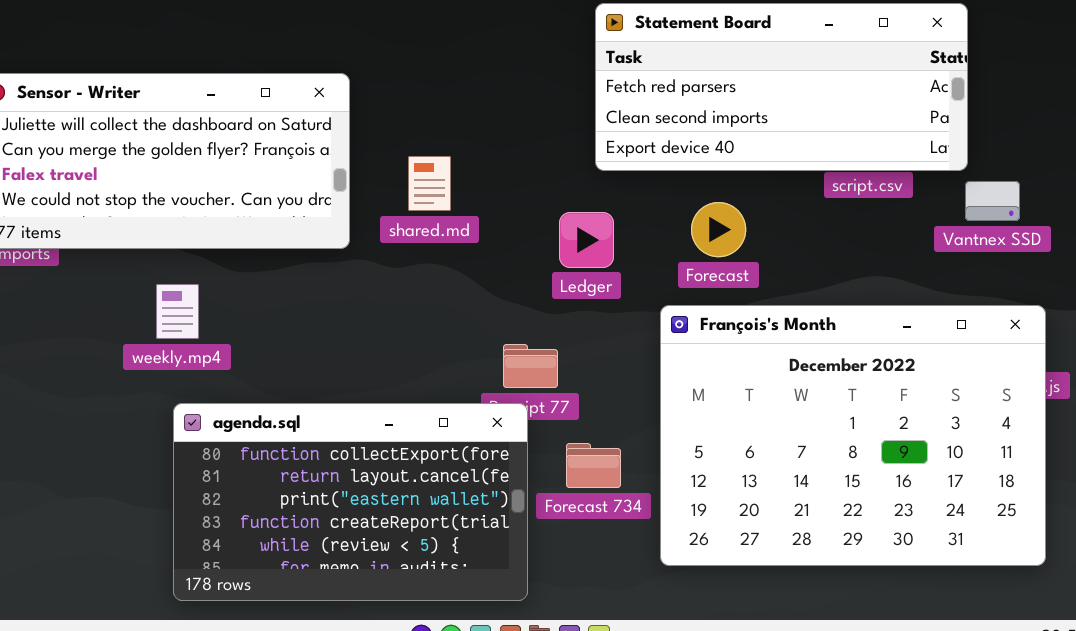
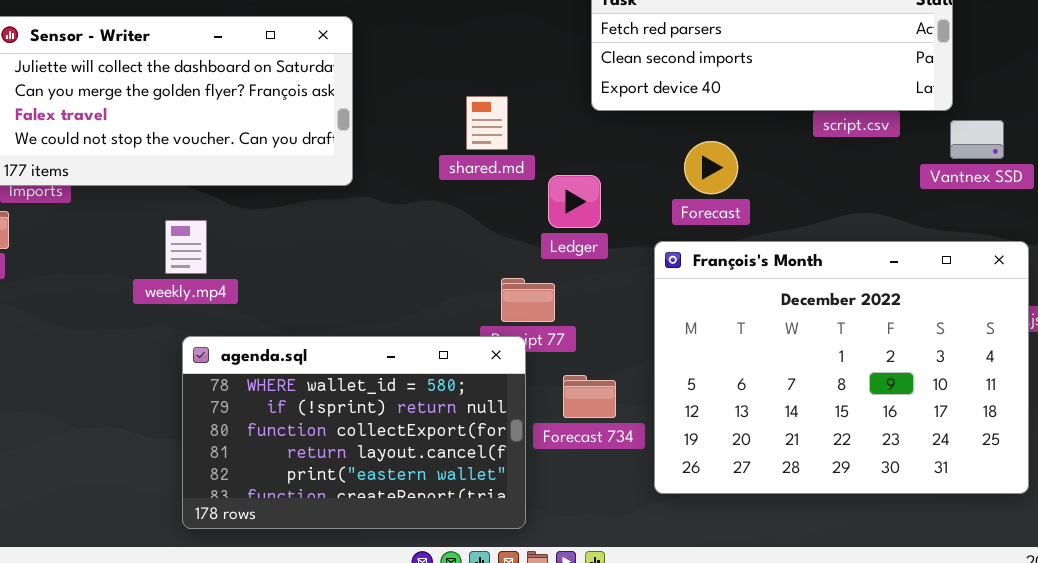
shared.md: [408,156,451,211] -> [466,96,508,150], moved
Ledger: [559,212,614,268] -> [548,175,601,228], moved
agenda.sql: [173,403,528,601] -> [182,336,526,529], scrolled up 2 rows

